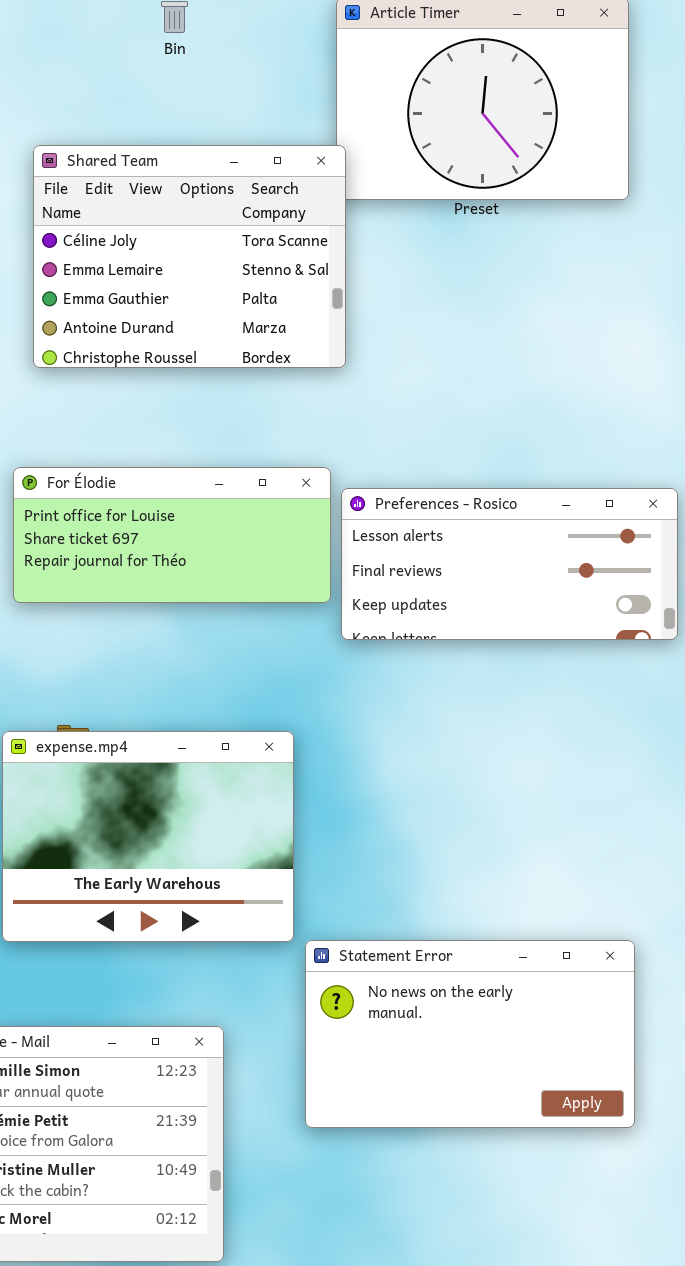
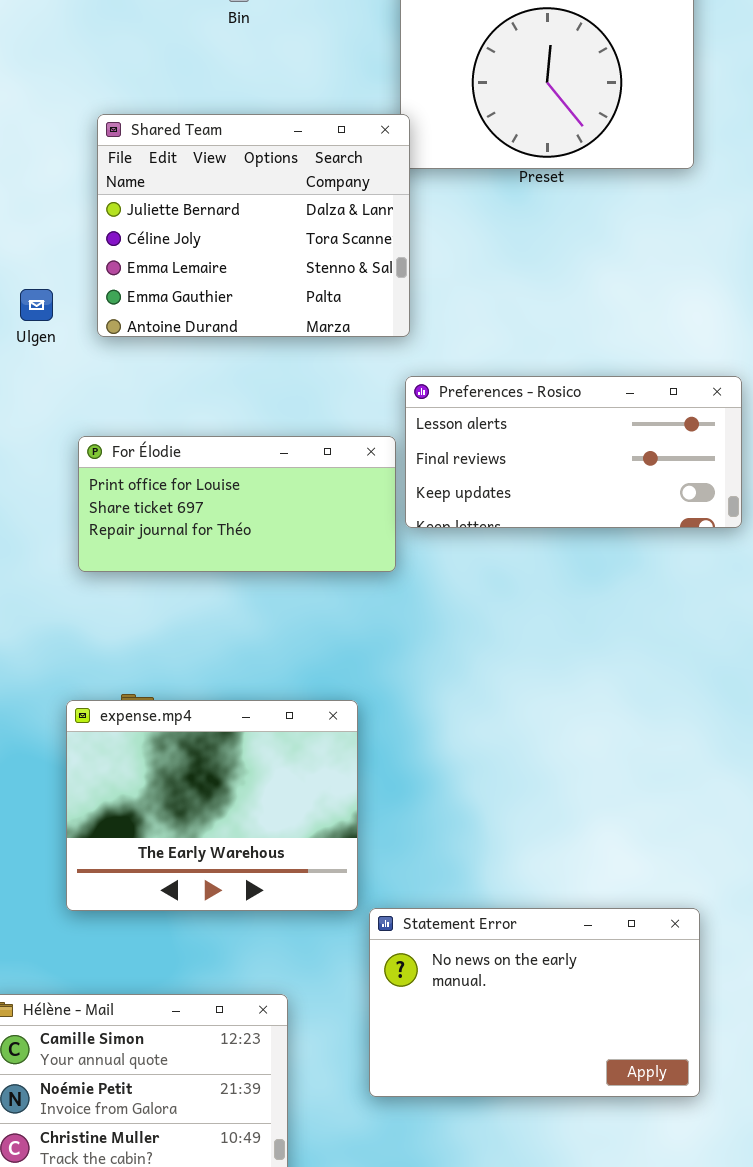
Shared Team: [33,145,346,368] -> [97,114,410,337], scrolled up 1 row
Preferences - Rosico: [341,488,678,640] -> [405,376,742,528], moved

